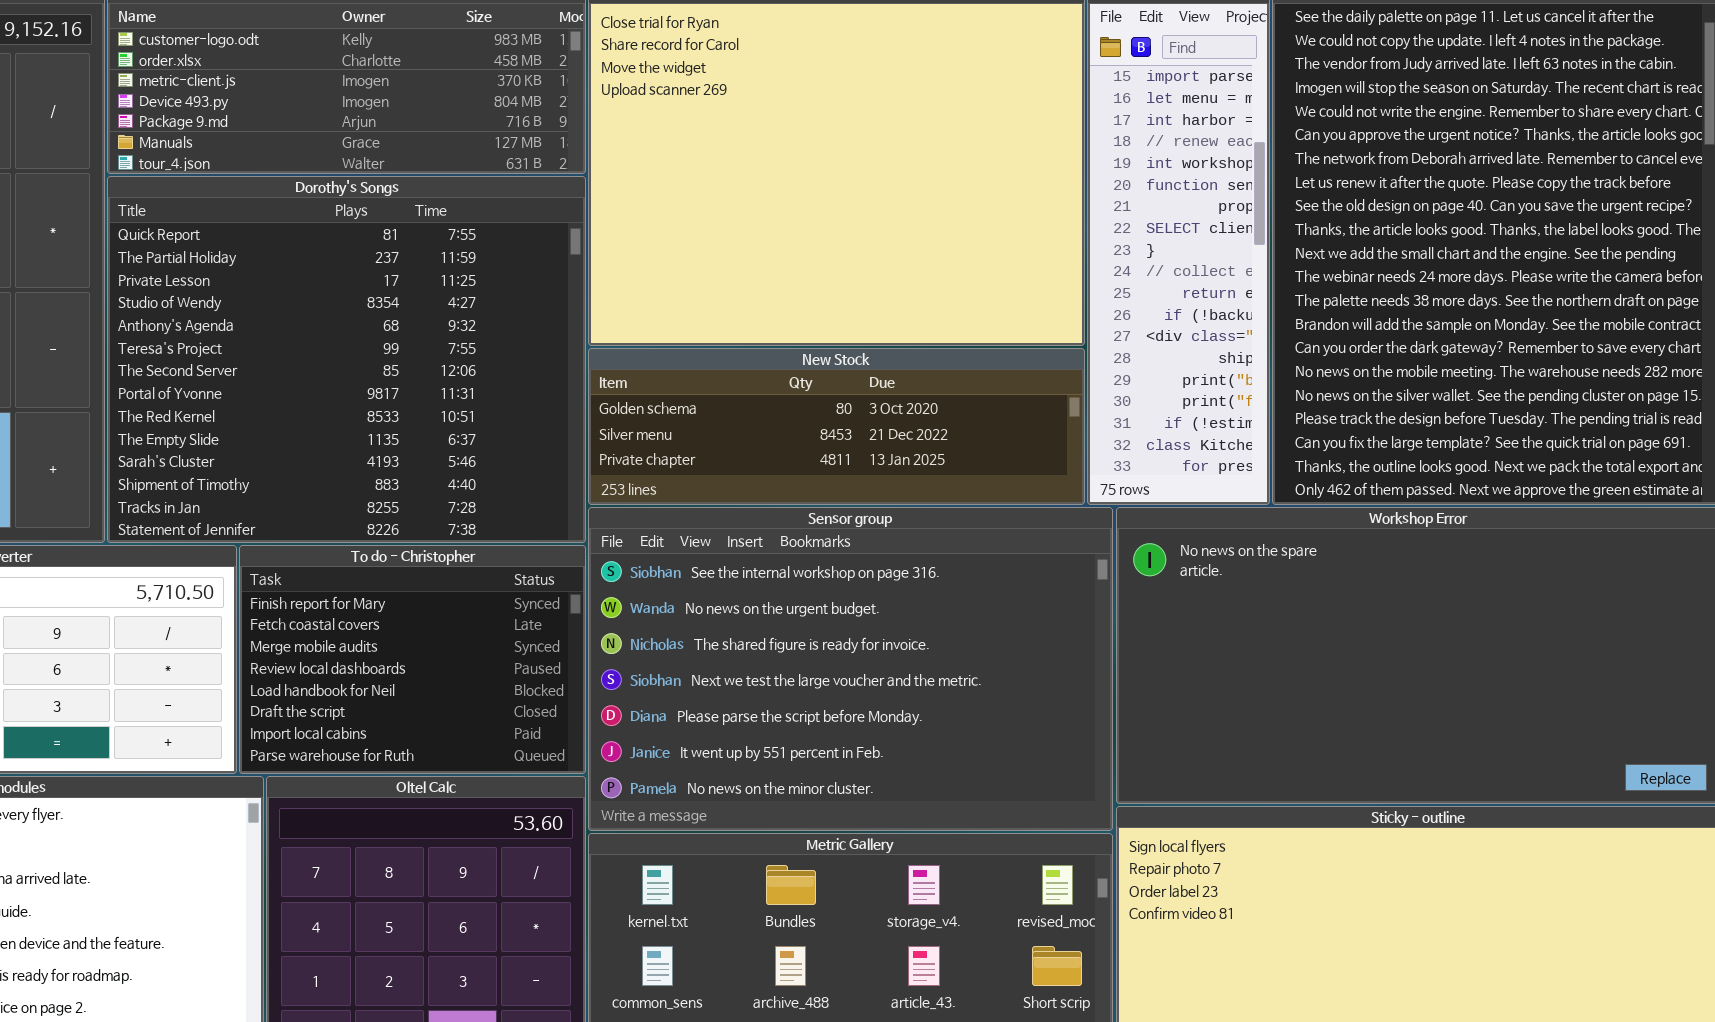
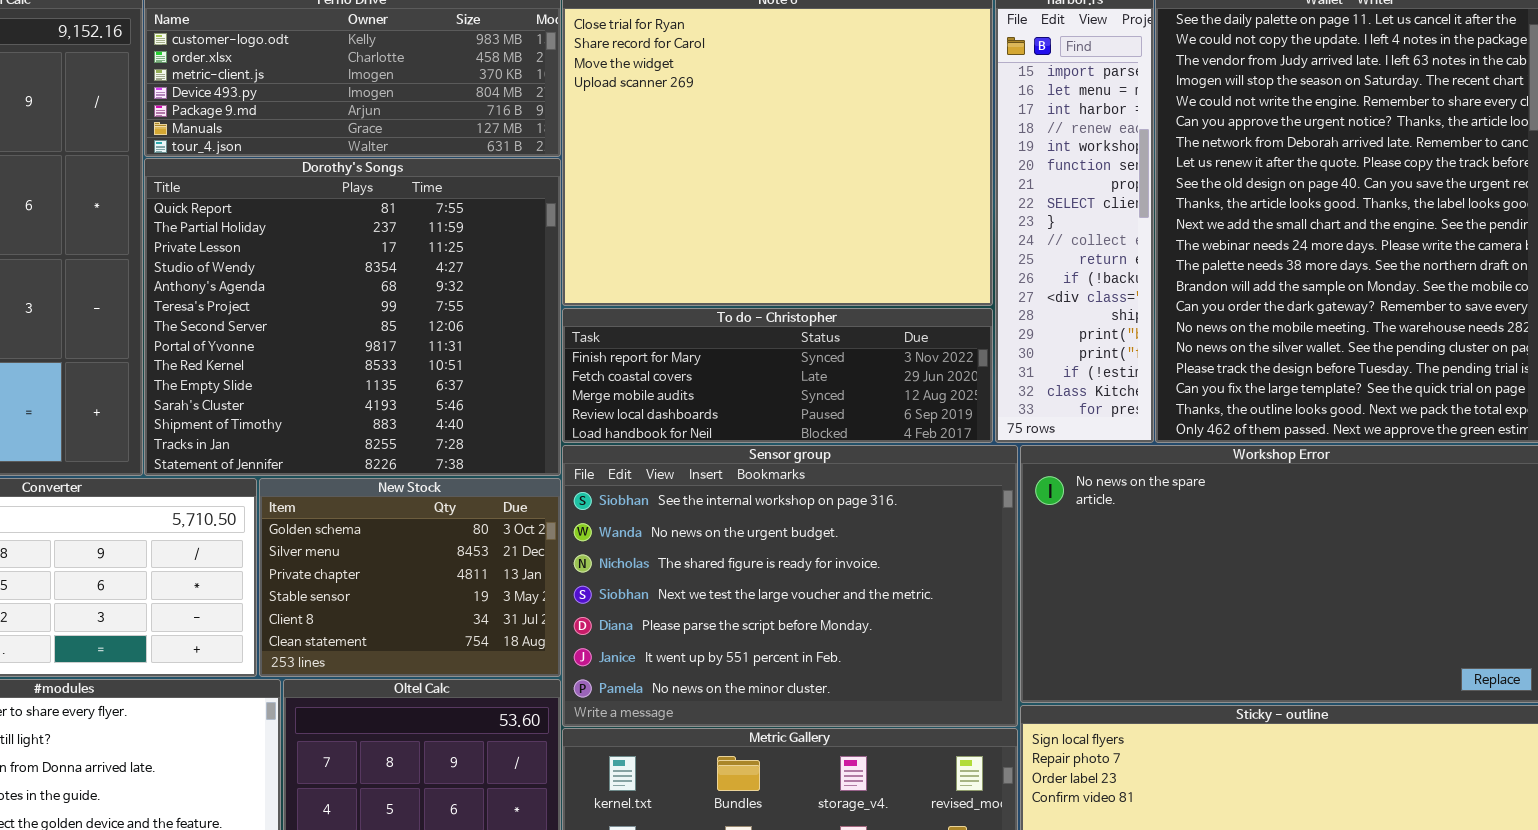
New Stock: [588,348,1085,505] -> [259,478,561,677], moved, resized
To do - Christopher: [239,545,586,774] -> [562,308,993,443], moved, resized

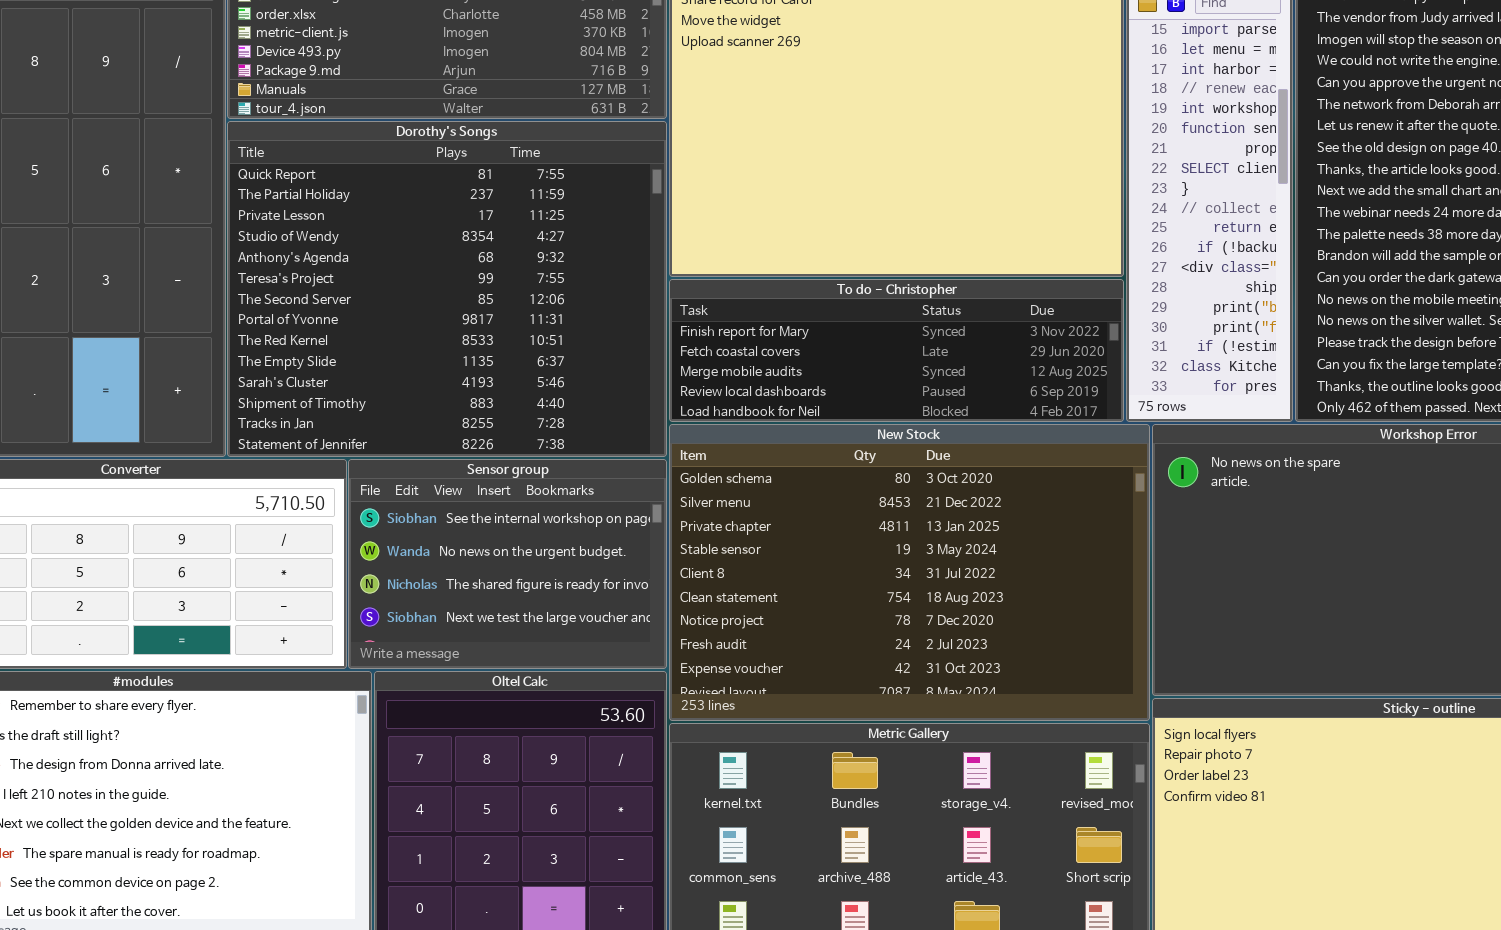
Sensor group: [562,445,1018,727] -> [348,459,667,669], moved, resized
New Stock: [259,478,561,677] -> [669,424,1150,721], moved, resized

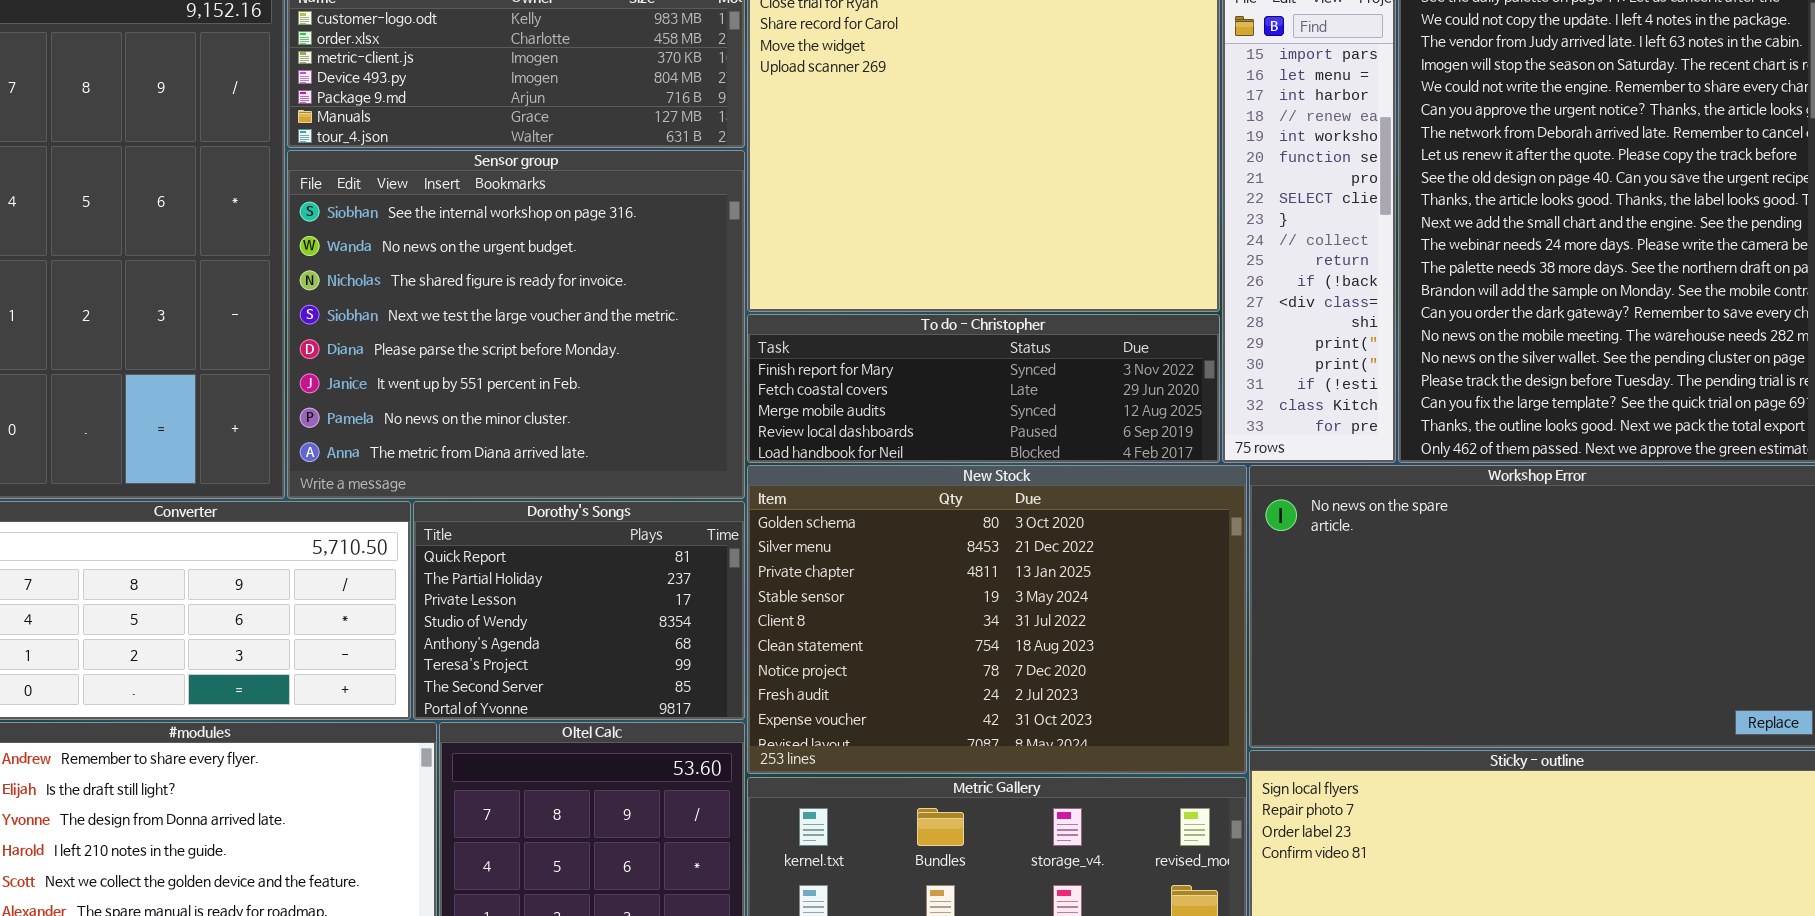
Dorothy's Songs: [227,121,667,457] -> [413,501,745,720], moved, resized
Sensor group: [348,459,667,669] -> [287,150,745,499], moved, resized

